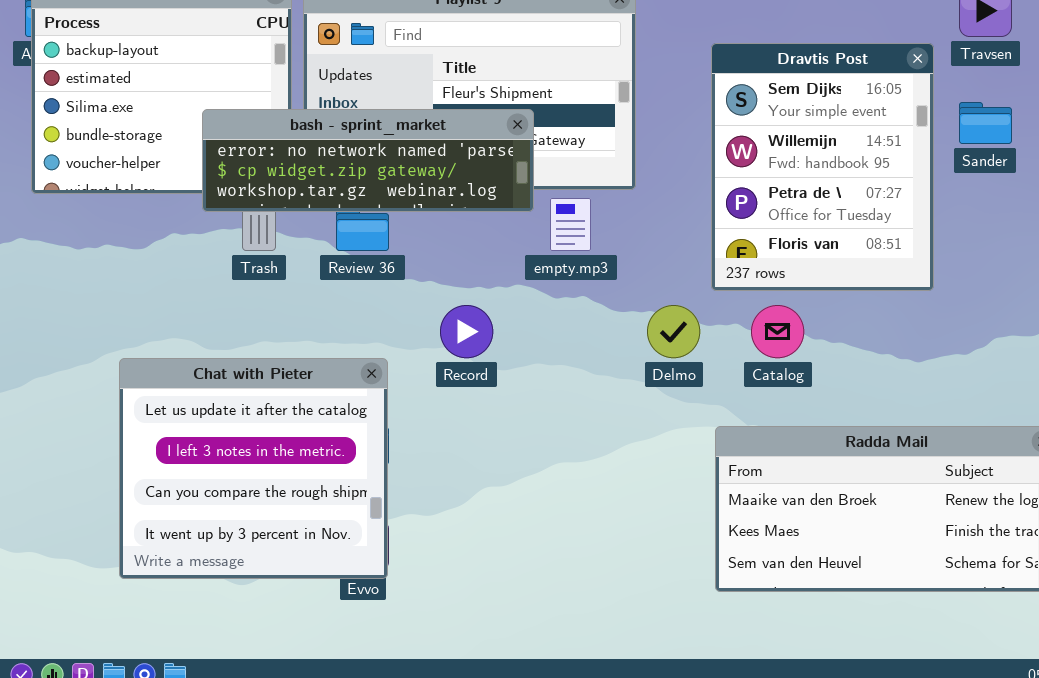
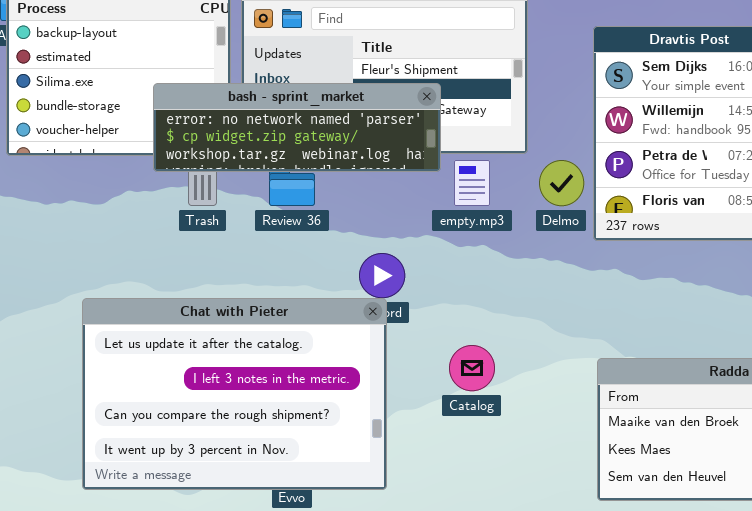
Delmo: [647,305,700,358] -> [539,160,584,206], moved
Catalog: [751,305,804,358] -> [449,345,495,391], moved
Chat with Pieter: [119,358,388,579] -> [82,298,387,490], resized

